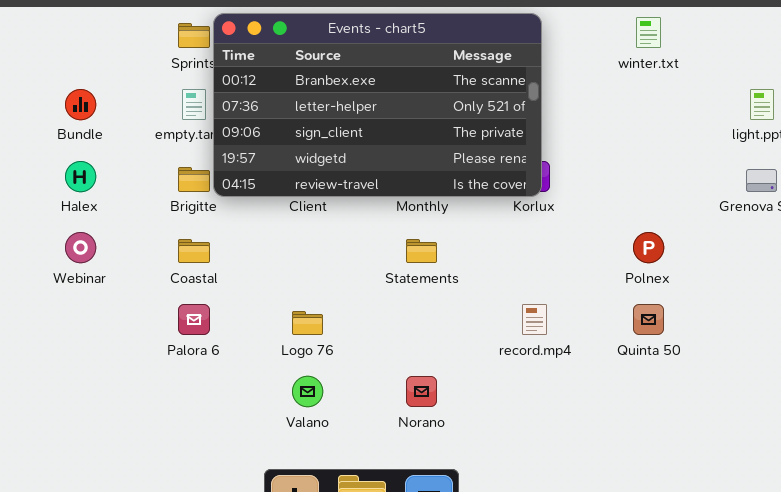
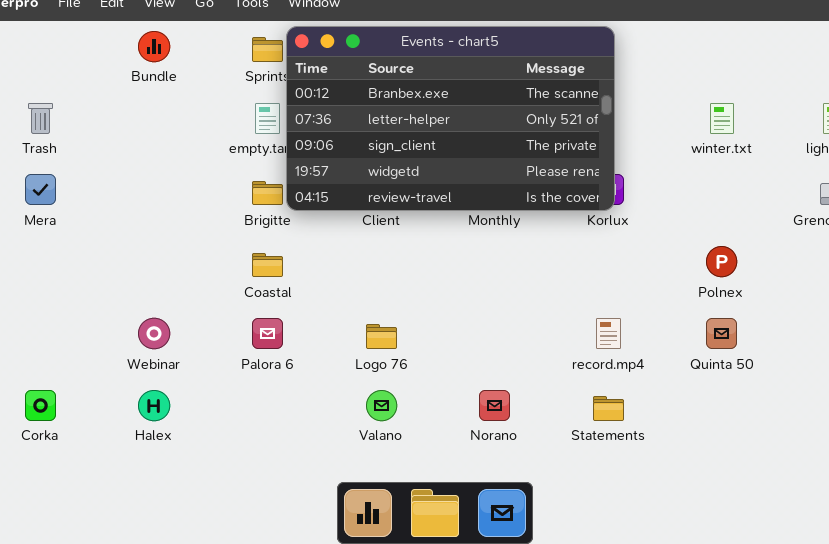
winter.txt: [636,17,661,48] -> [710,103,734,134], moved
Bundle: [65,89,96,120] -> [138,31,170,62], moved
Halex: [65,161,96,192] -> [138,390,170,421], moved
Webinar: [65,232,96,263] -> [138,318,170,349], moved
Statements: [406,239,437,263] -> [593,396,624,421], moved

